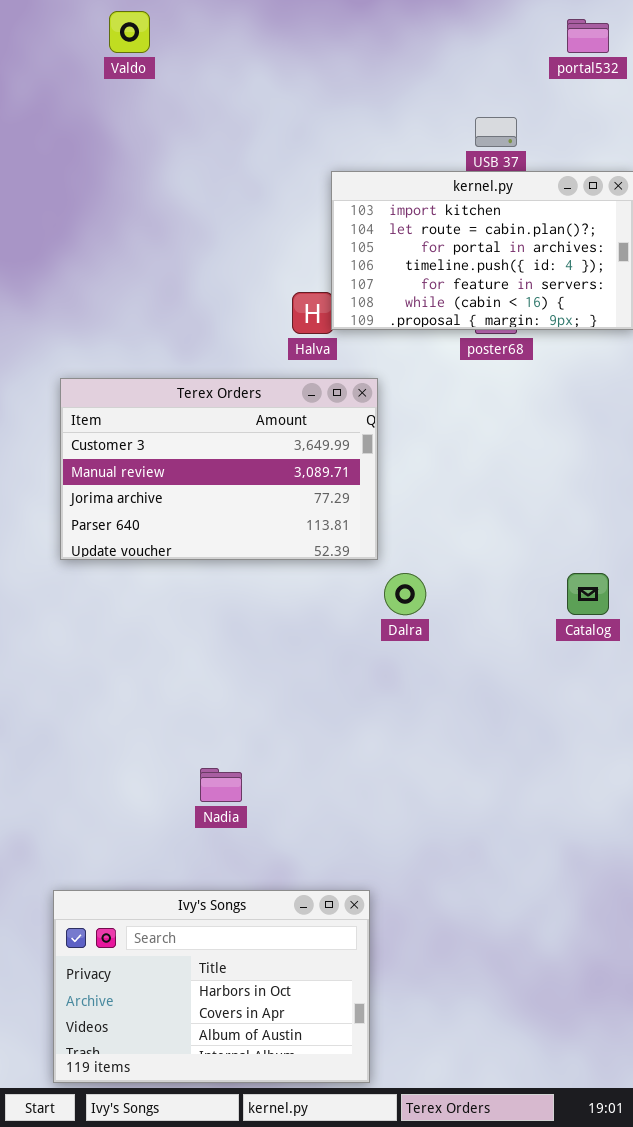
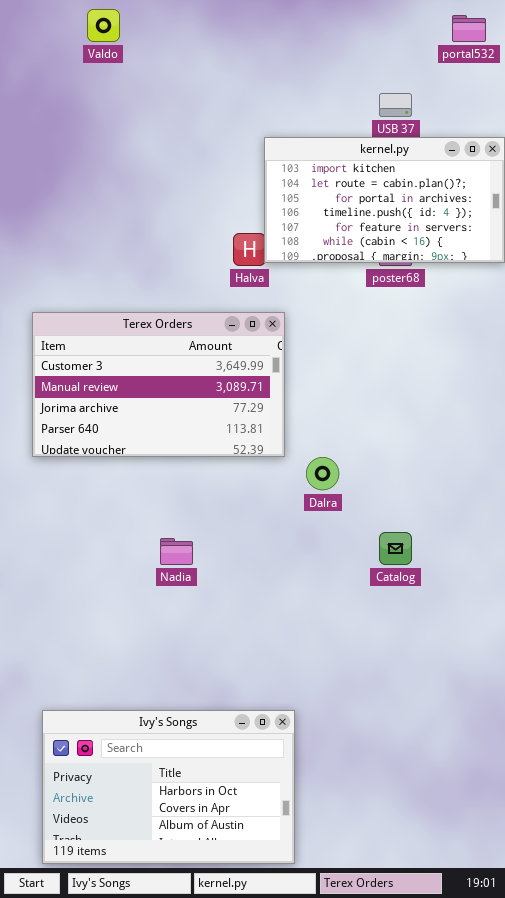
Terex Orders: [60,378,378,560] -> [32,312,285,457], moved
Catalog: [567,573,609,615] -> [379,532,412,565], moved
Nadia: [200,768,242,802] -> [160,538,193,565], moved

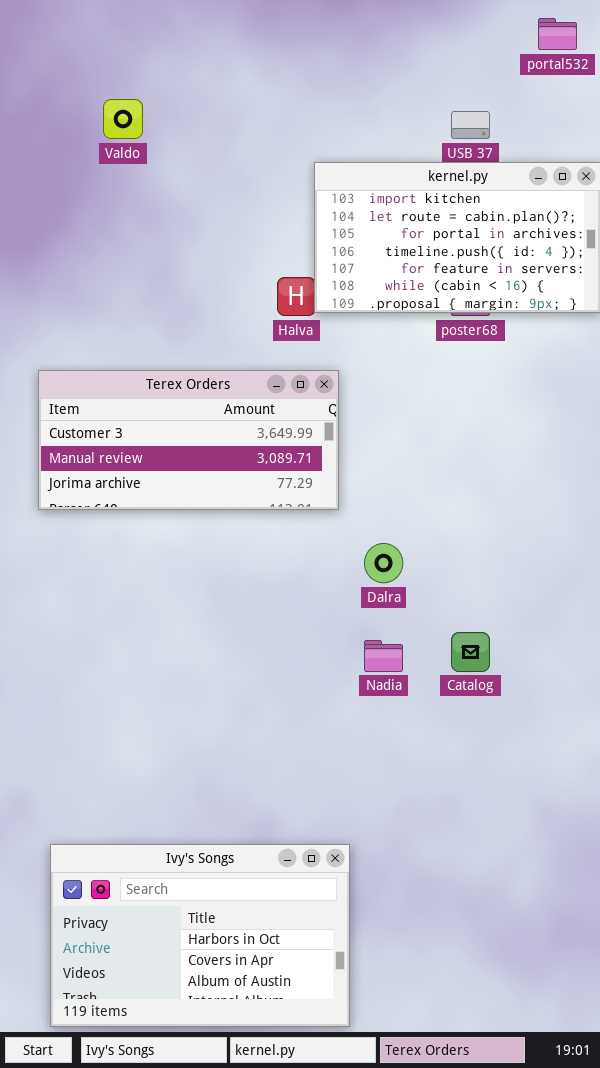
Valdo: [87,9,120,42] -> [103,99,143,139], moved
Terex Orders: [32,312,285,457] -> [38,370,339,510], resized
Nadia: [160,538,193,565] -> [364,640,403,672], moved

